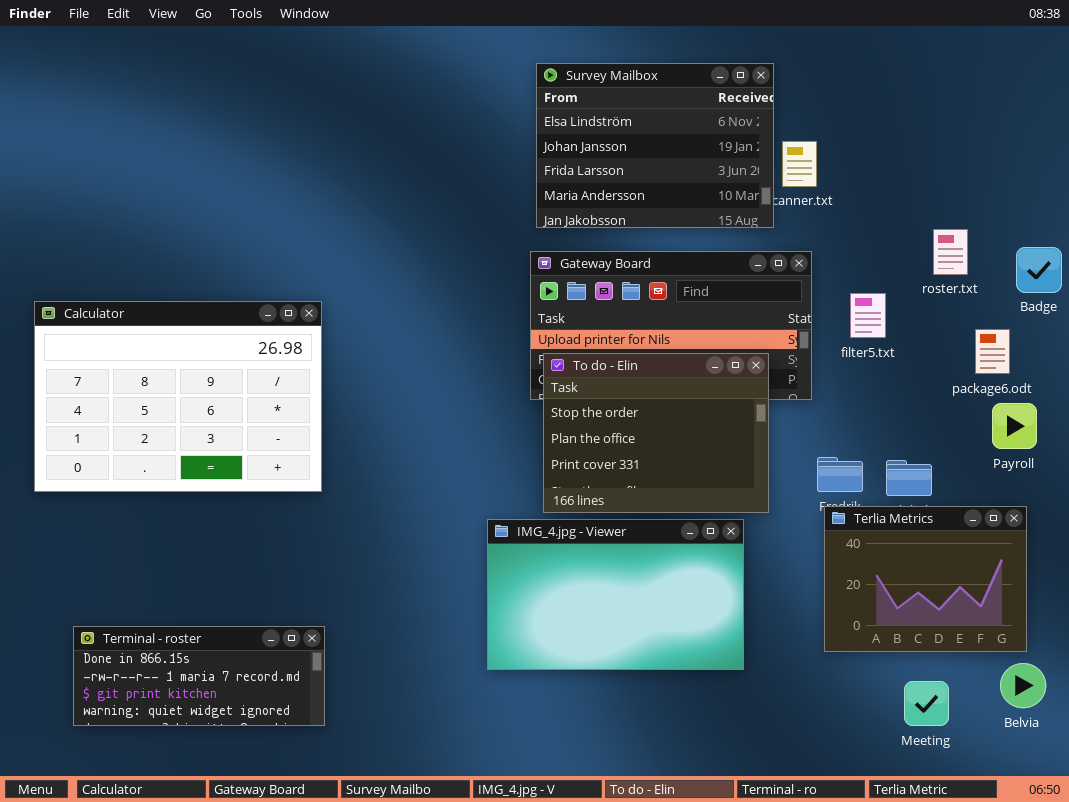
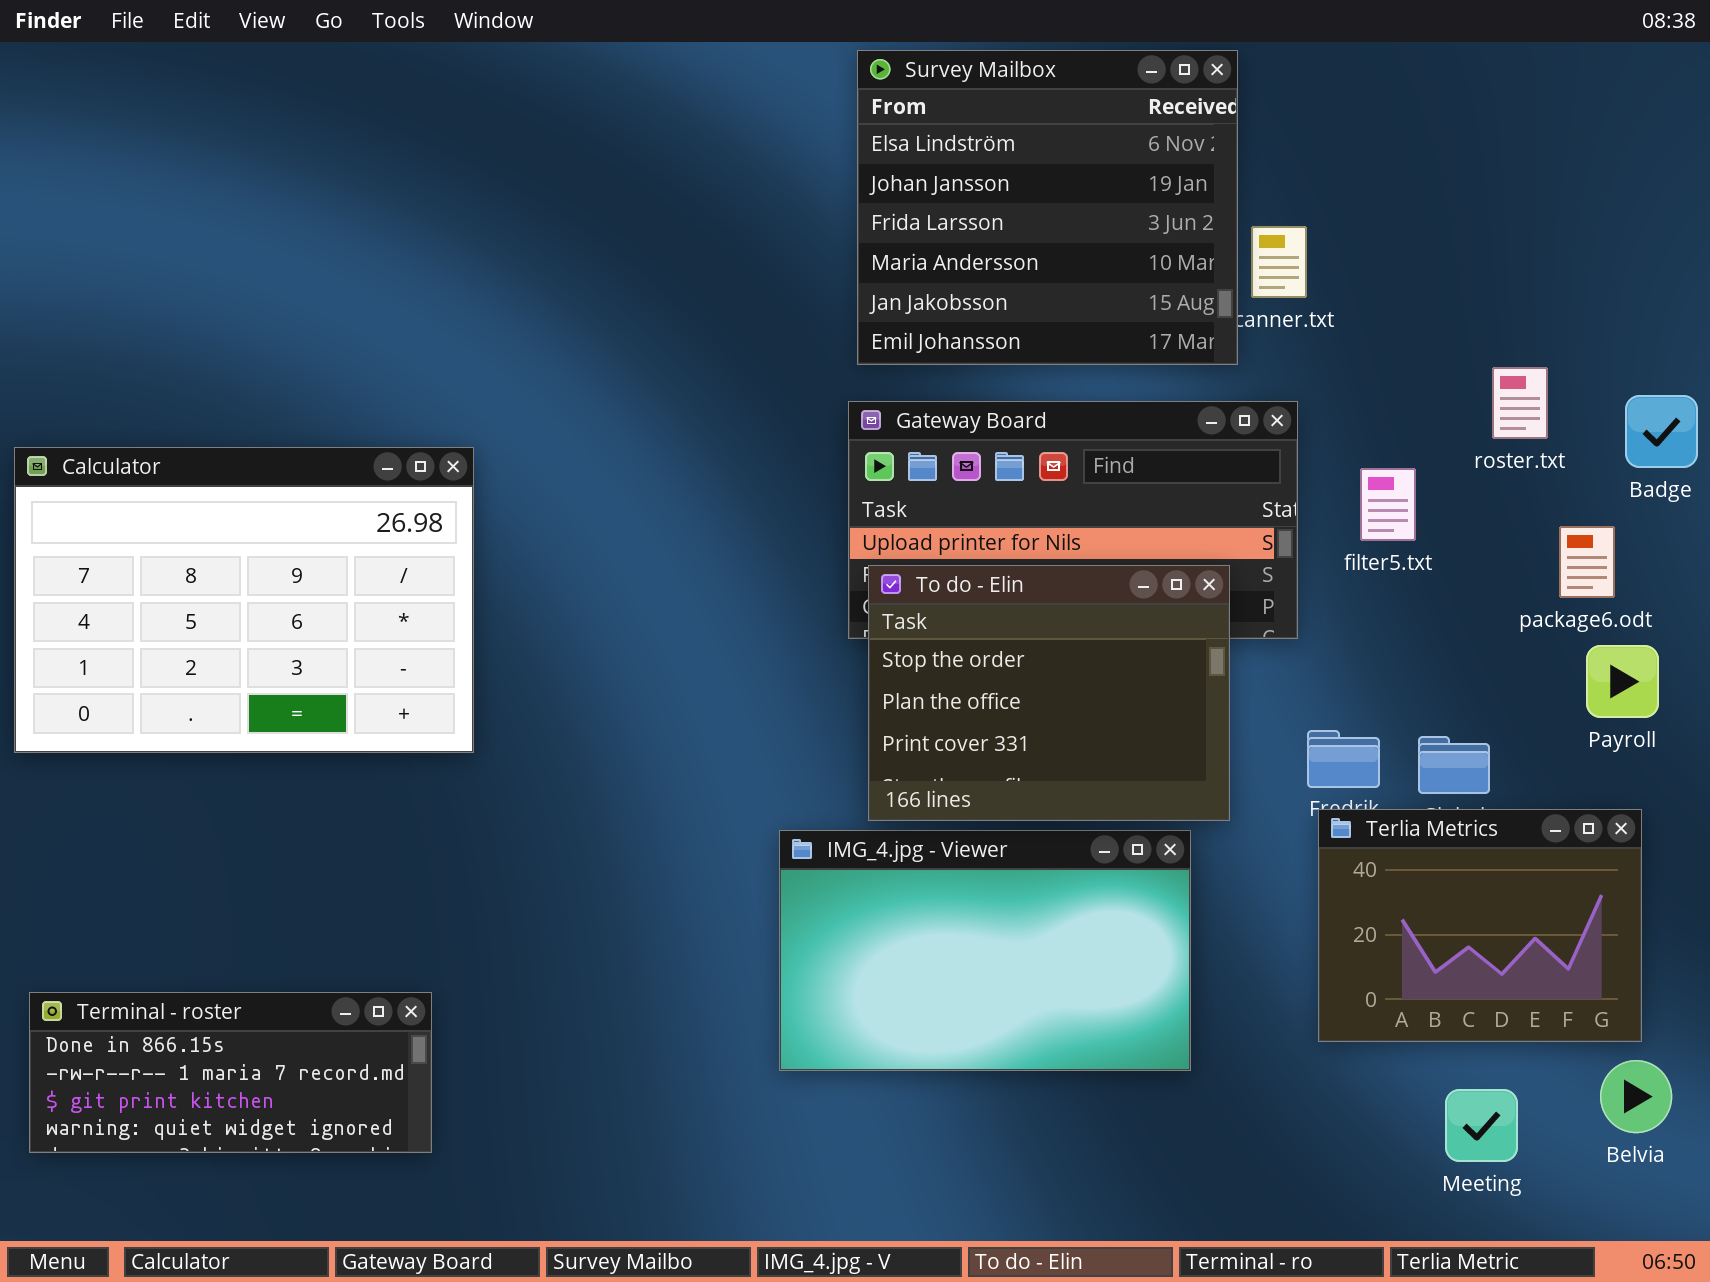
Survey Mailbox: [536,63,774,228] -> [857,50,1238,365], resized
Calculator: [34,301,322,492] -> [14,447,474,753], moved
Terminal - roster: [73,626,325,726] -> [29,992,432,1153], moved

